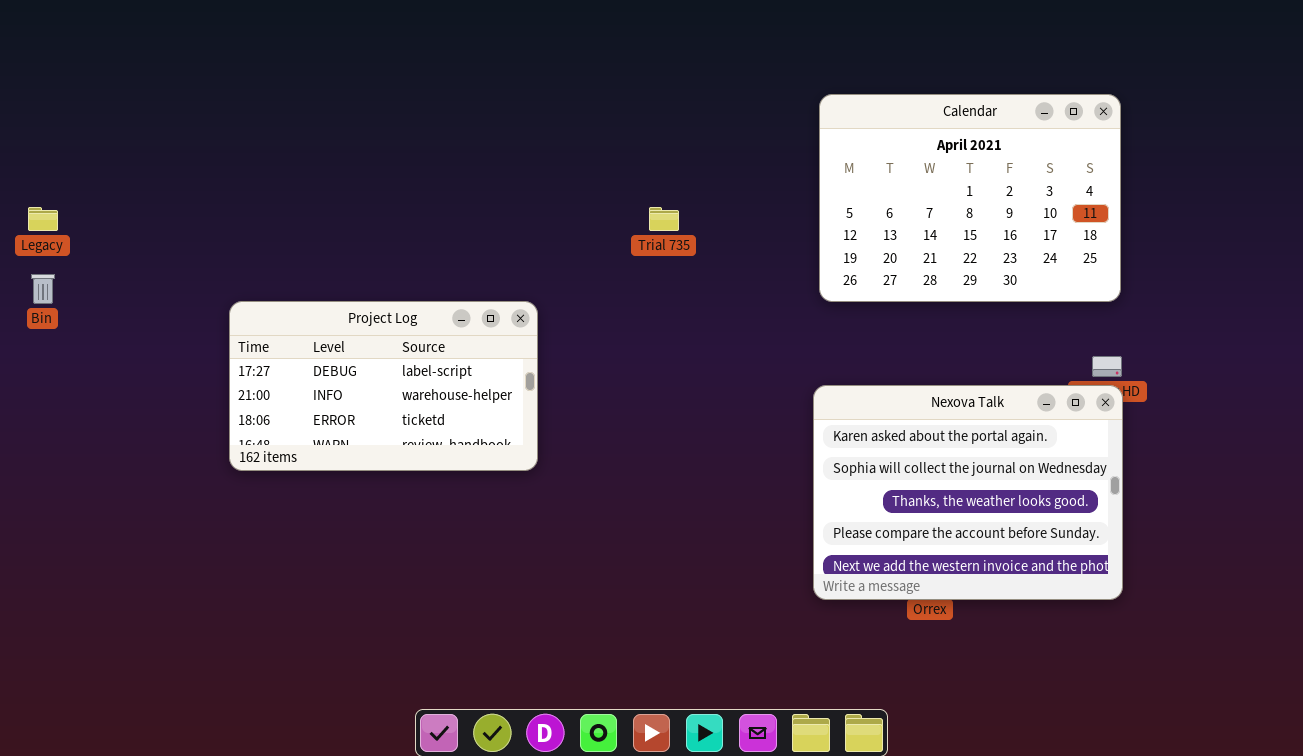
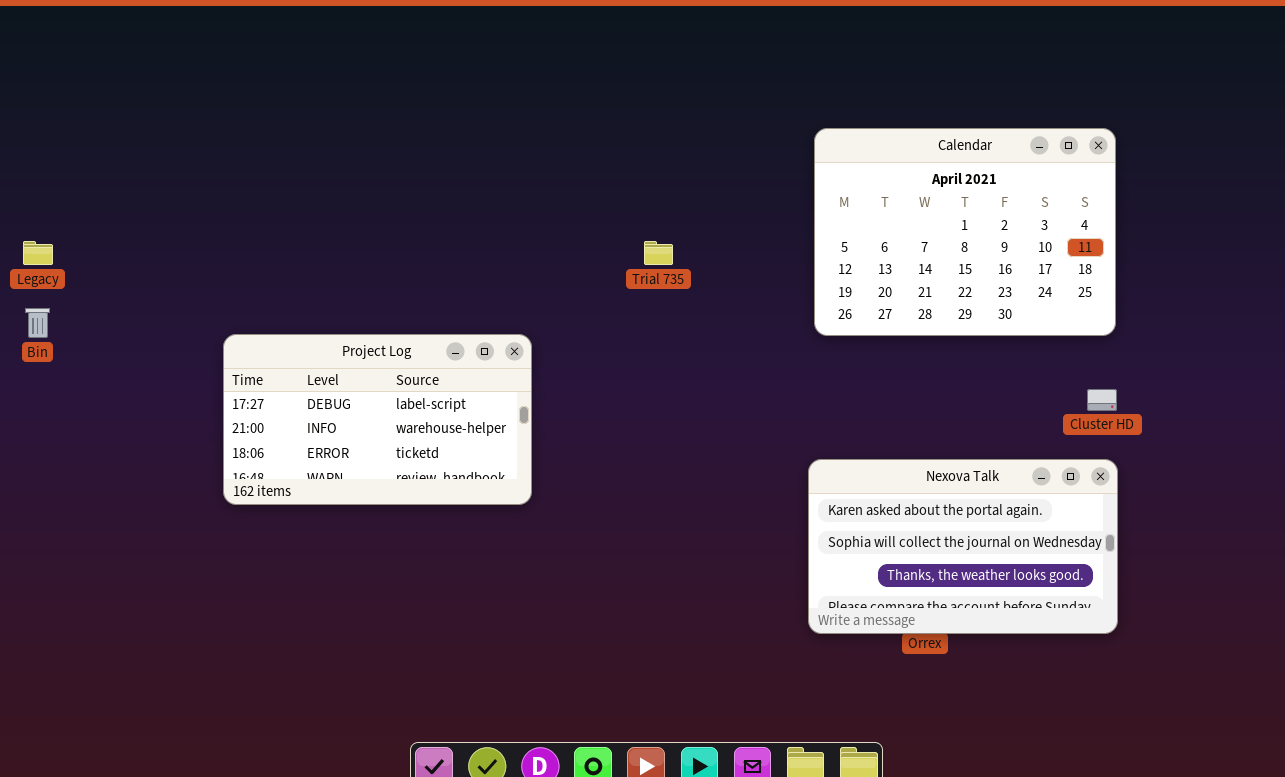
Nexova Talk: [813,385,1123,600] -> [808,459,1118,634], resized

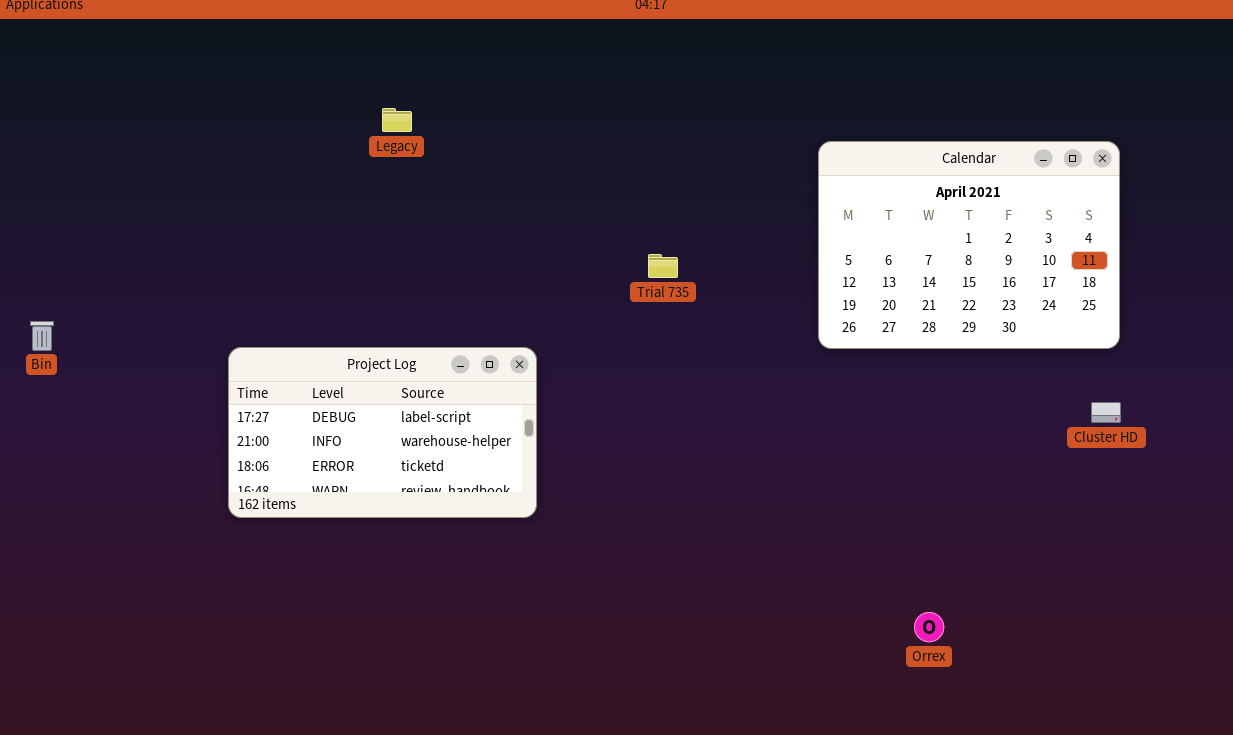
Legacy: [23,241,53,265] -> [382,108,412,132], moved
Nexova Talk: [808,459,1118,634] -> none, closed

